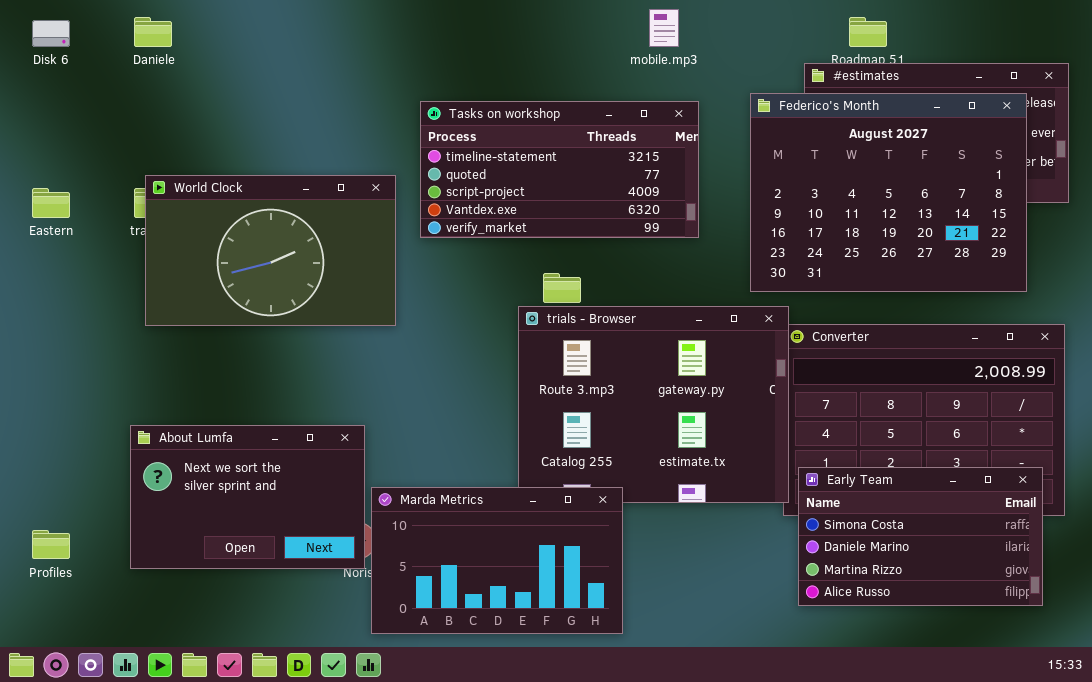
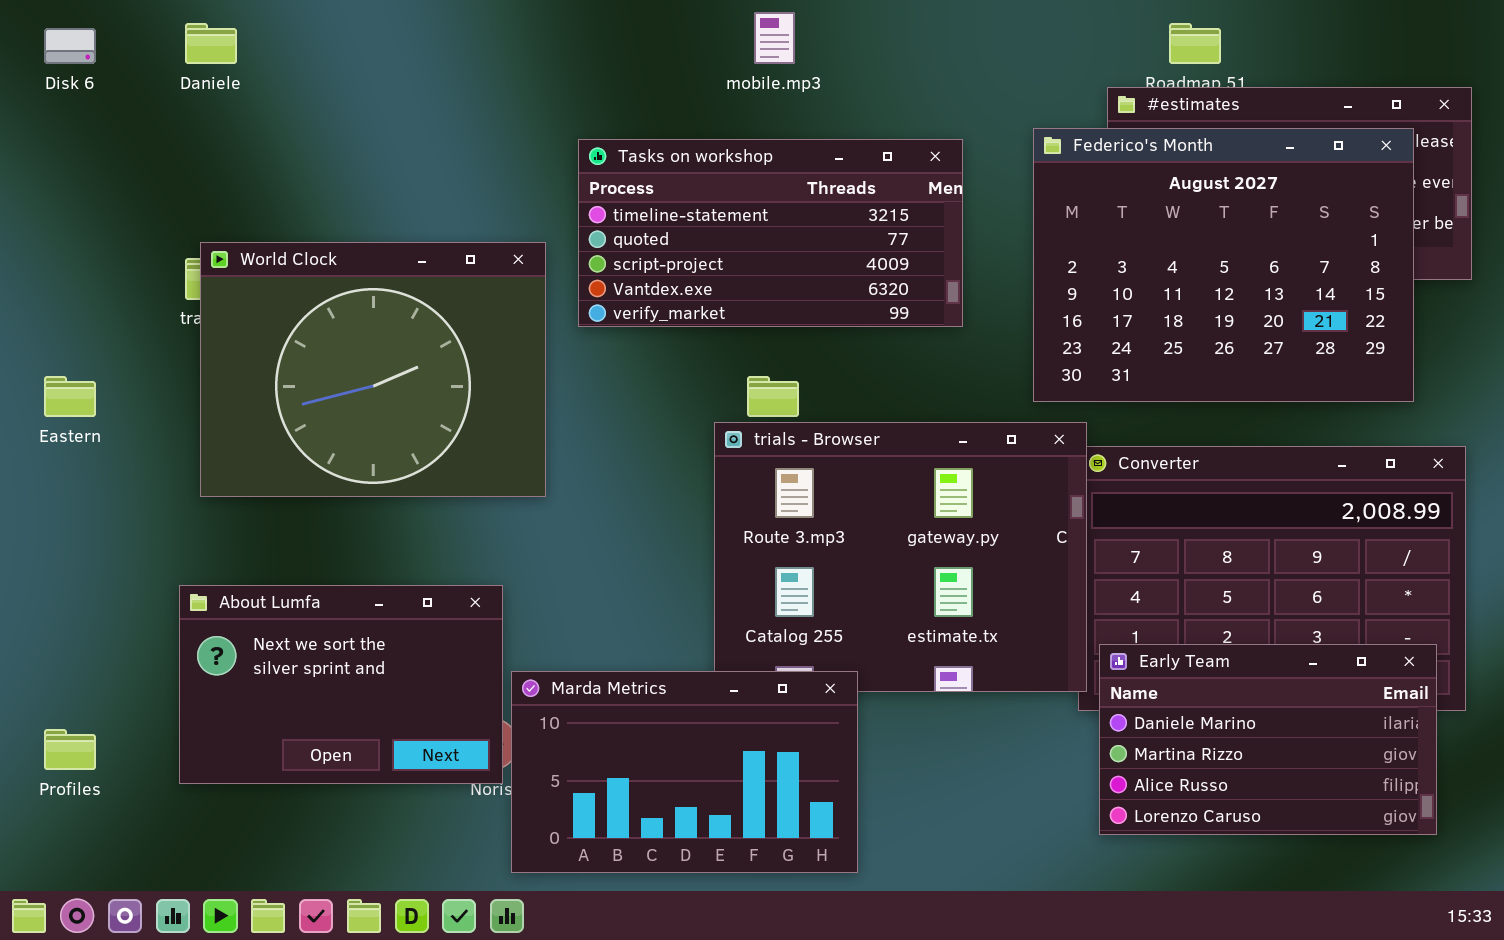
mobile.mp3: [649,9,679,47] -> [754,12,795,64], moved
World Clock: [145,175,396,326] -> [200,242,546,497], resized
Eastern: [32,188,70,218] -> [44,376,96,417], moved
Early Team: [798,467,1043,606] -> [1099,644,1437,835], scrolled down 1 row

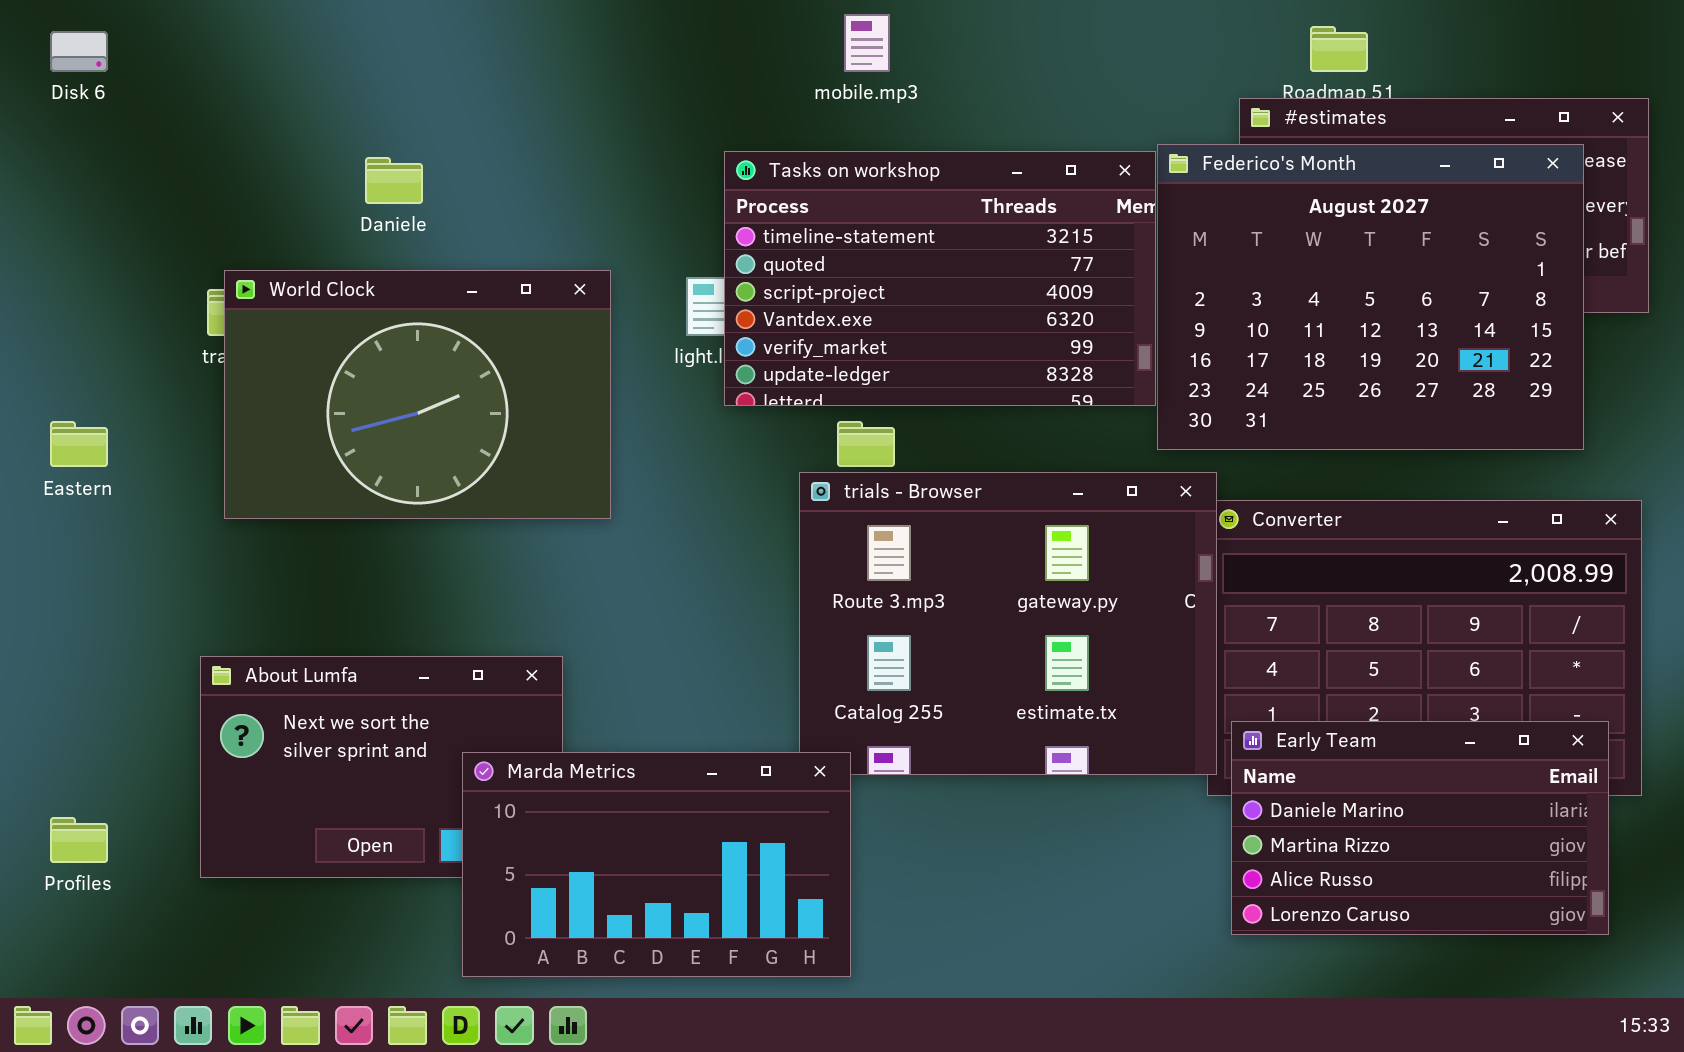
Daniele: [185,23,237,64] -> [365,157,423,204], moved
Tasks on workshop: [578,139,963,327] -> [724,151,1156,406], moved, resized
World Clock: [200,242,546,497] -> [224,270,611,519], resized
Marda Metrics: [511,671,858,873] -> [462,752,851,977], moved

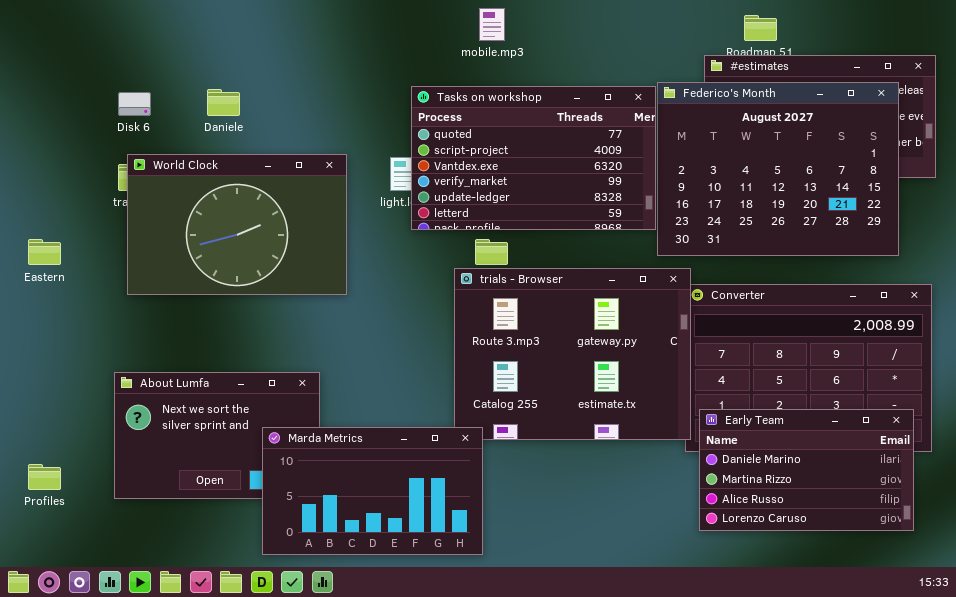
Disk 6: [50,31,108,72] -> [118,92,151,116], moved
Tasks on workshop: [724,151,1156,406] -> [411,86,656,230], scrolled down 1 row

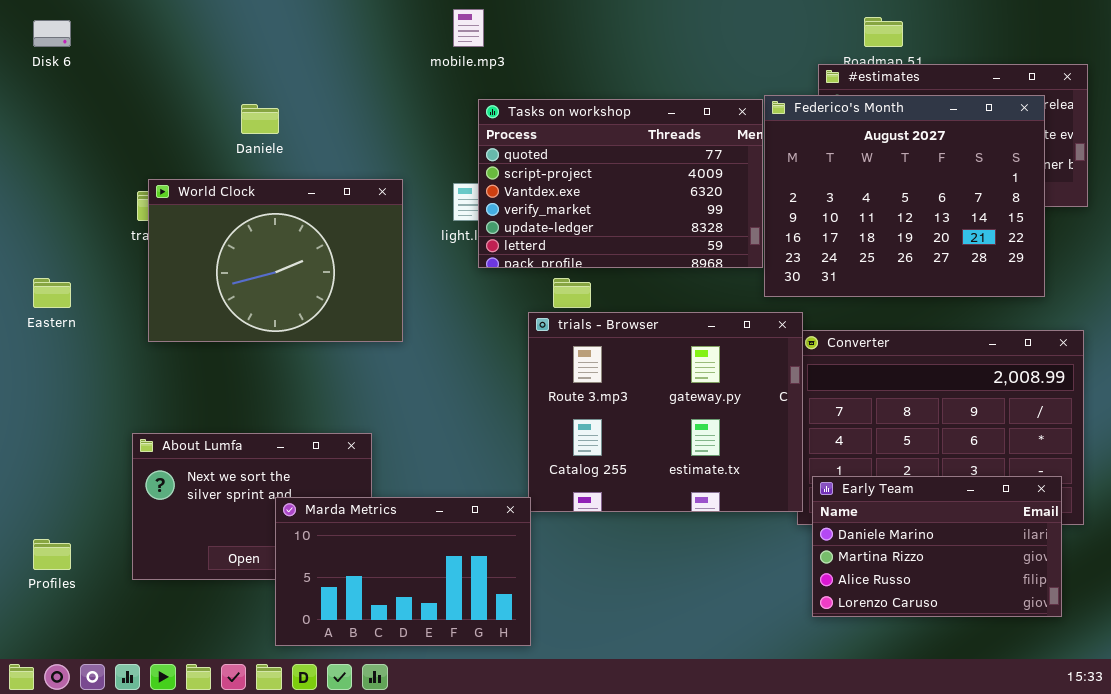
mobile.mp3: [479,8,505,41] -> [453,9,484,47], moved
Disk 6: [118,92,151,116] -> [33,20,71,47], moved
Marda Metrics: [262,427,483,555] -> [275,497,531,646], moved

